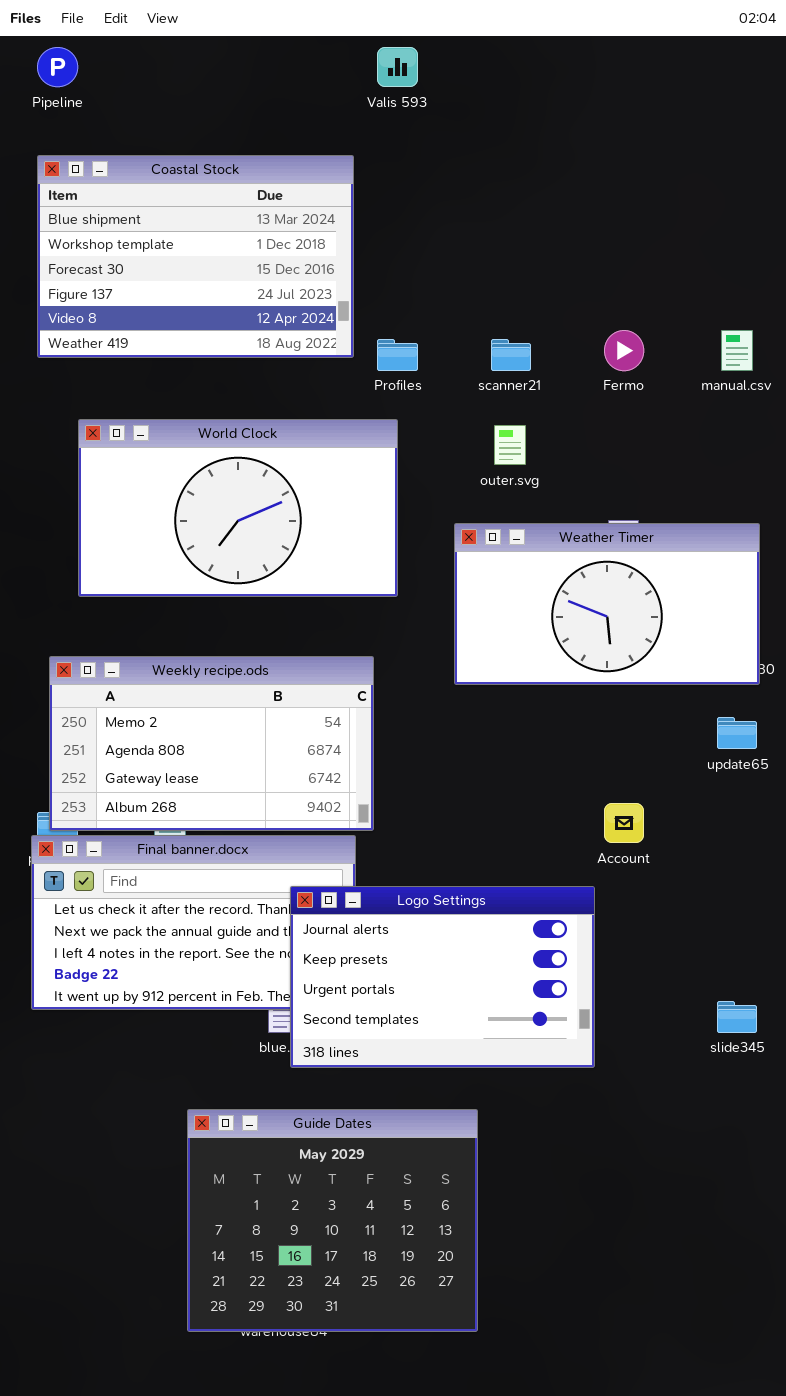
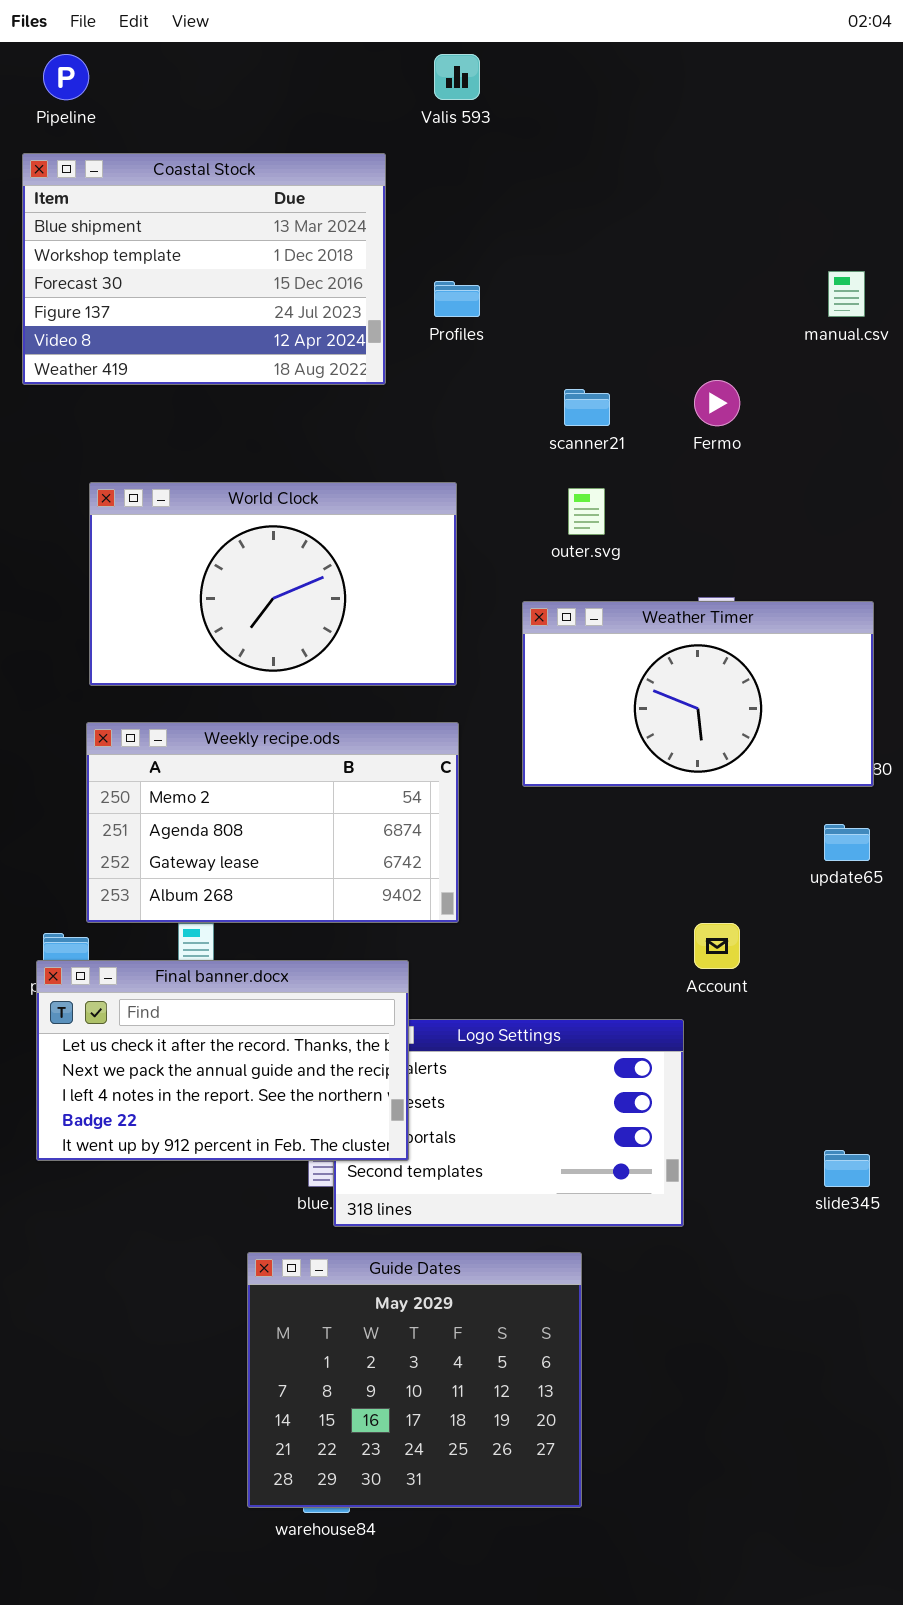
Coastal Stock: [37,155,354,358] -> [22,153,386,385], moved
manual.csv: [721,330,753,371] -> [828,271,865,317], moved
Profiles: [377,339,418,371] -> [434,281,480,317], moved
Weekly recipe.ods: [49,656,374,831] -> [86,722,459,923], moved
Final banner.docx: [31,835,356,1010] -> [36,960,409,1161], raised
Guide Dates: [187,1109,478,1332] -> [247,1252,582,1508], moved

